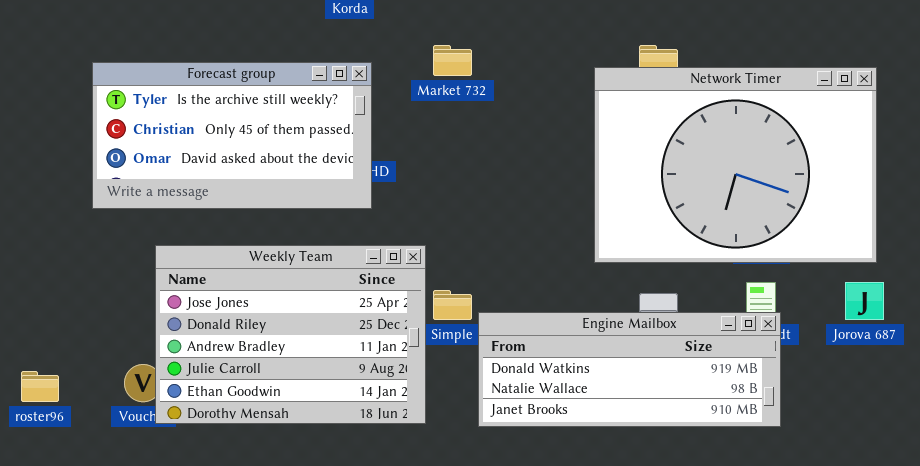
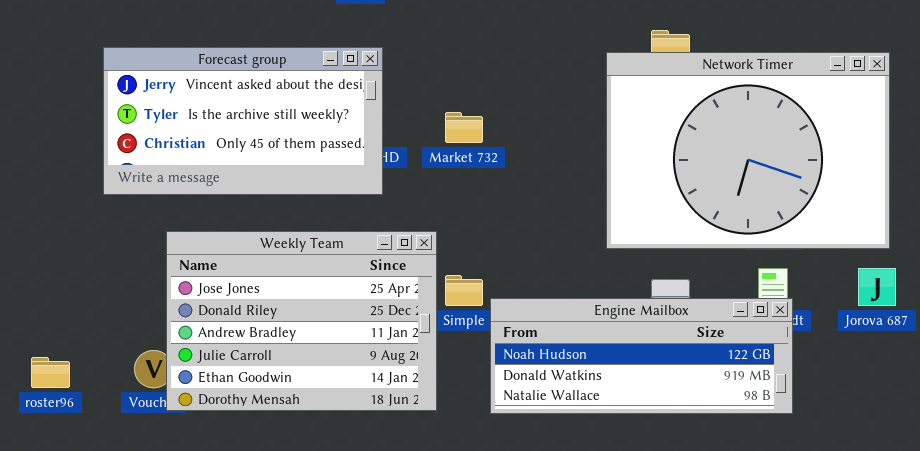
Market 732: [433,45,472,76] -> [445,112,483,143], moved
Forecast group: [92,62,372,209] -> [103,47,383,195], scrolled up 1 row
Engine Mailbox: [478,312,781,427] -> [490,298,793,414], scrolled up 1 row

